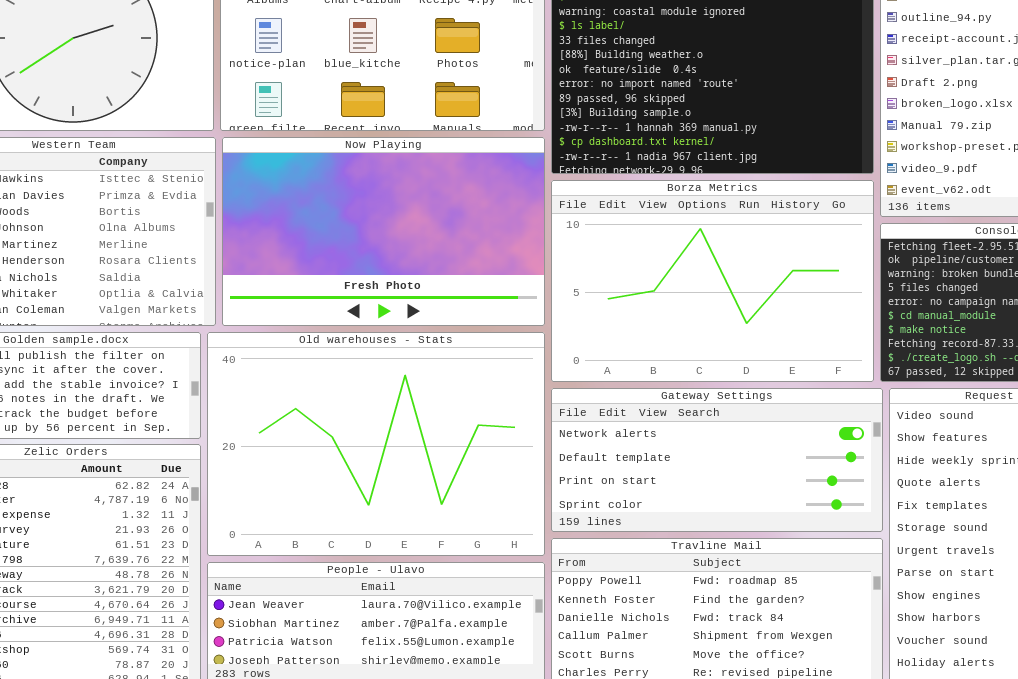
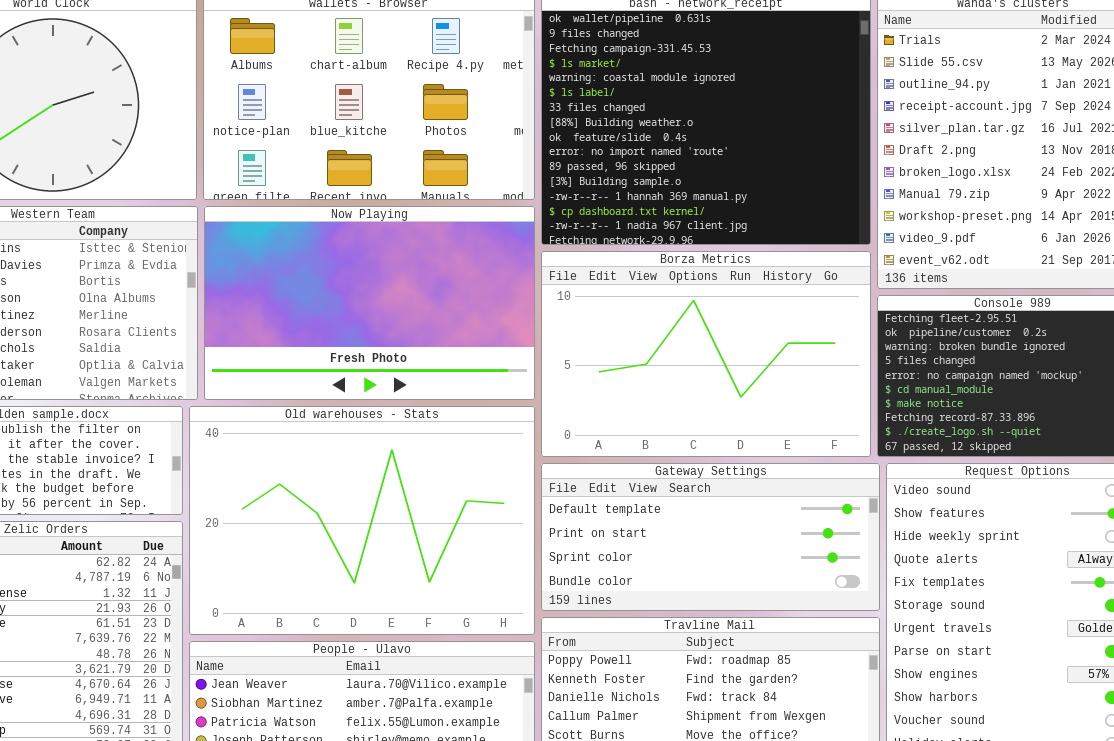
Gateway Settings: [551,388,883,532] -> [541,463,880,611], scrolled down 1 row

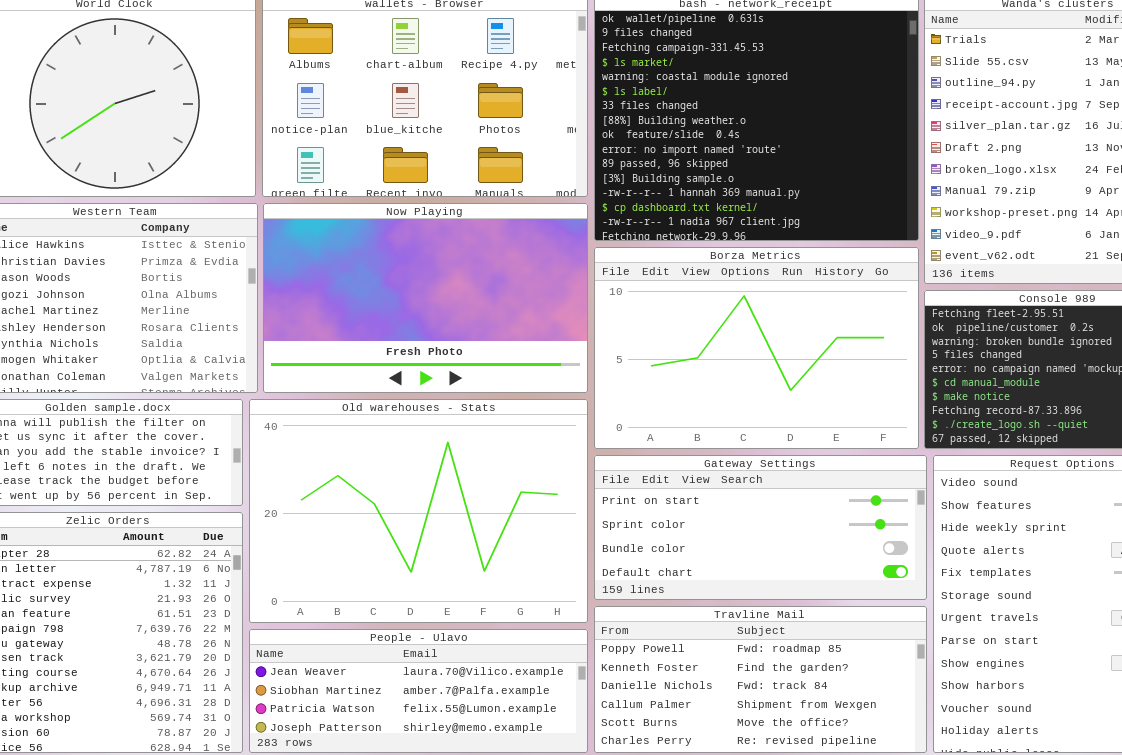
Gateway Settings: [541,463,880,611] -> [594,455,927,600], scrolled down 1 row

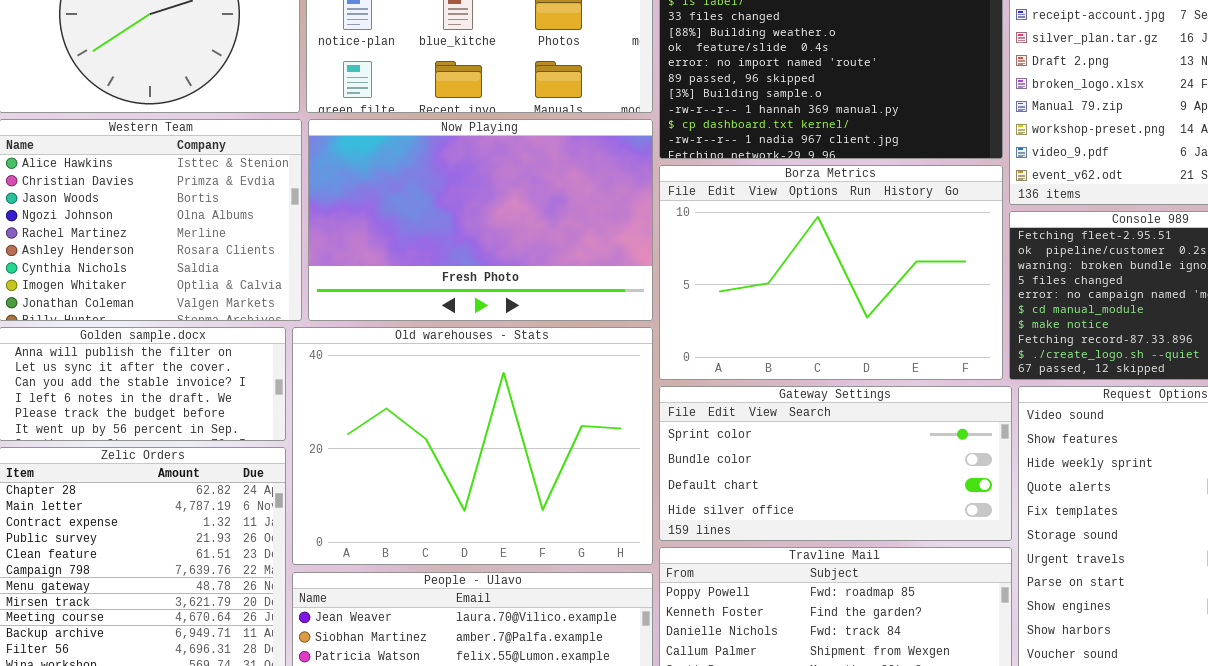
Gateway Settings: [594,455,927,600] -> [659,386,1012,541], scrolled down 1 row

